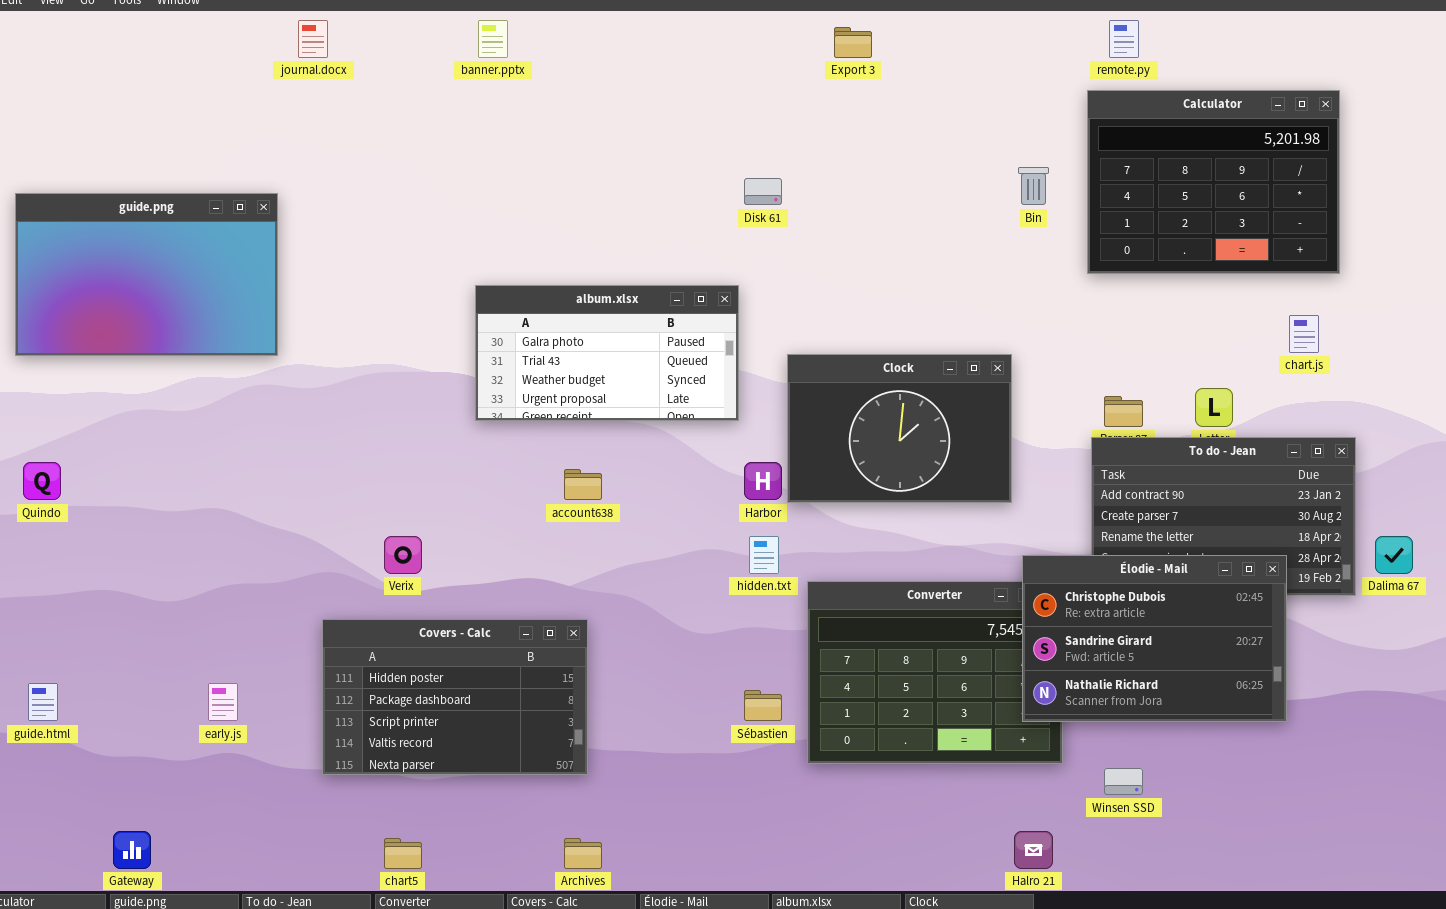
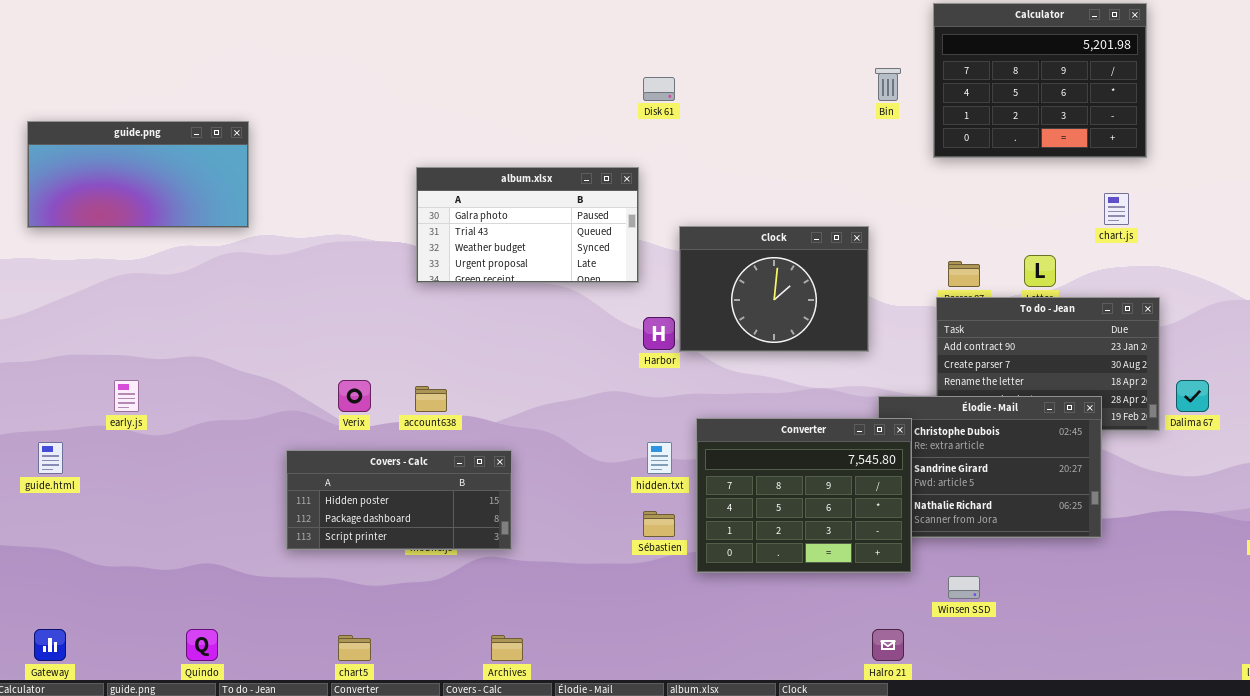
guide.png: [15,193,278,356] -> [27,121,249,228], resized
Quindo: [23,462,61,500] -> [186,629,218,661], moved
account638: [564,469,602,500] -> [415,386,447,412], moved
hidden.txt: [749,536,779,574] -> [647,442,672,474], moved
Converter: [807,581,1063,764] -> [696,418,912,573], raised
Covers - Calc: [322,619,588,775] -> [286,450,512,550], resized
guide.html: [28,683,58,721] -> [38,442,63,474], moved
early.js: [208,683,238,721] -> [114,380,139,412], moved
Gateway: [113,831,151,869] -> [34,629,66,661], moved

